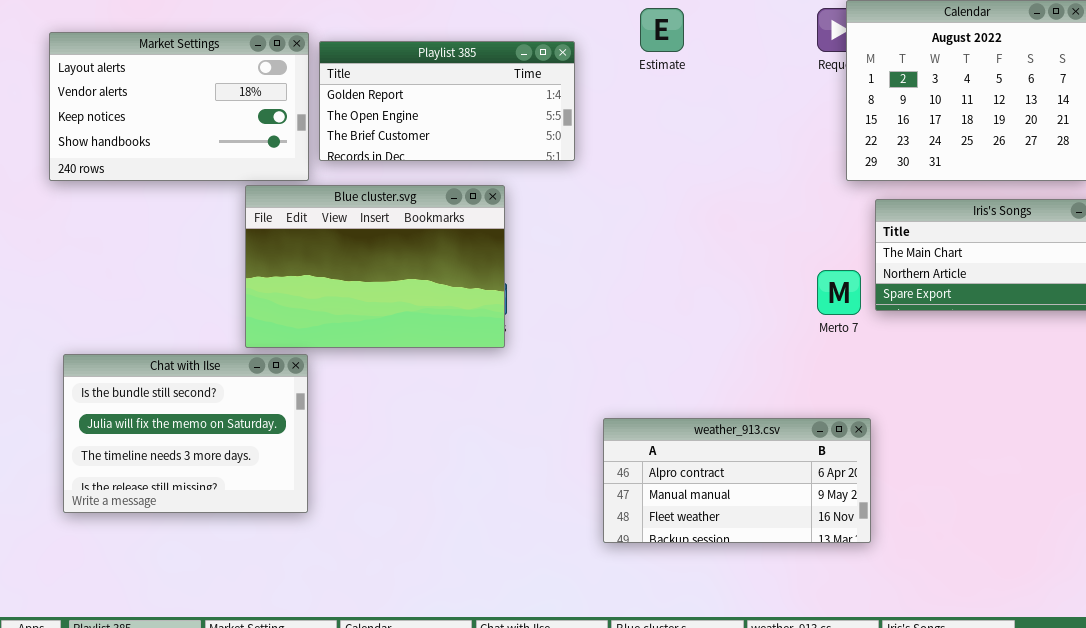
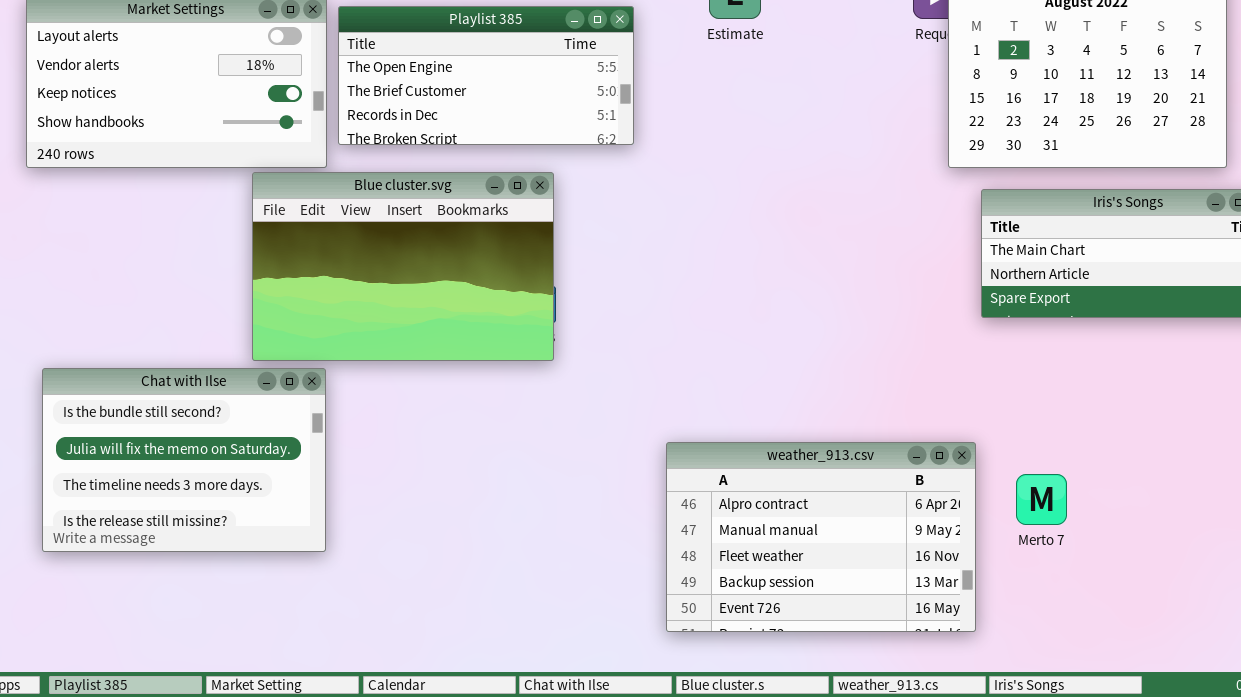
Playlist 385: [319,41,575,161] -> [338,6,634,145], scrolled down 1 row
Merto 7: [817,270,861,315] -> [1016,474,1067,525], moved
weather_913.csv: [603,418,871,543] -> [666,442,976,632], resized

